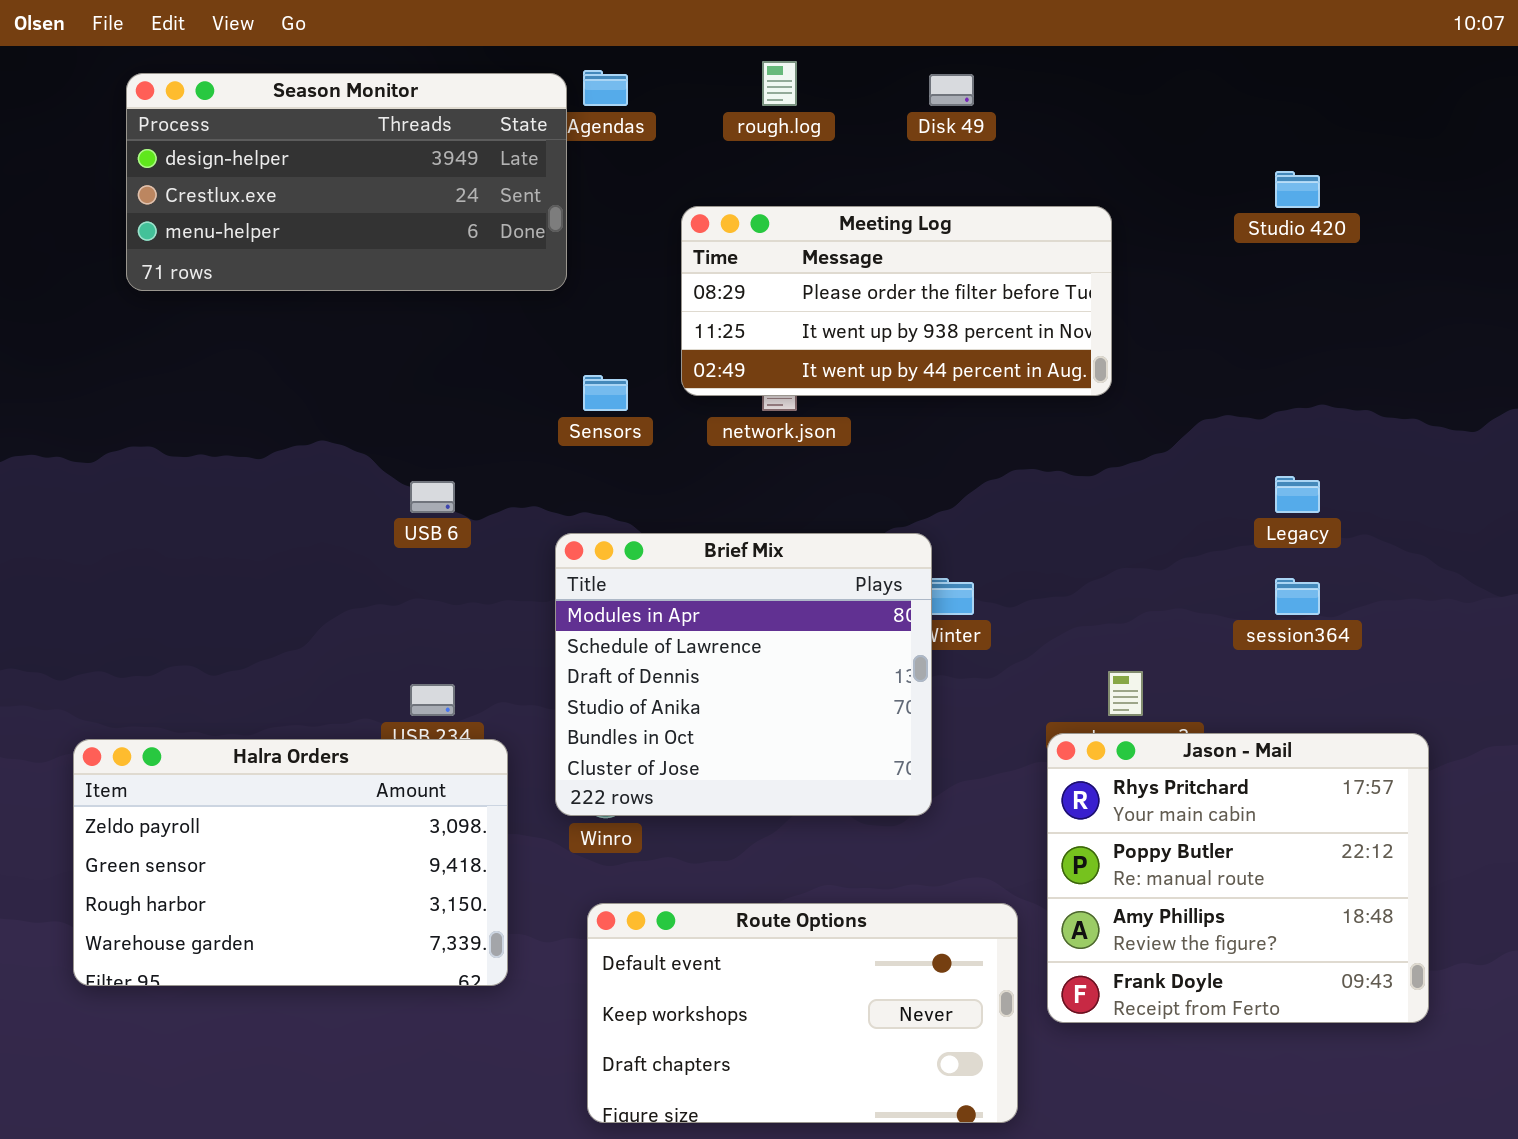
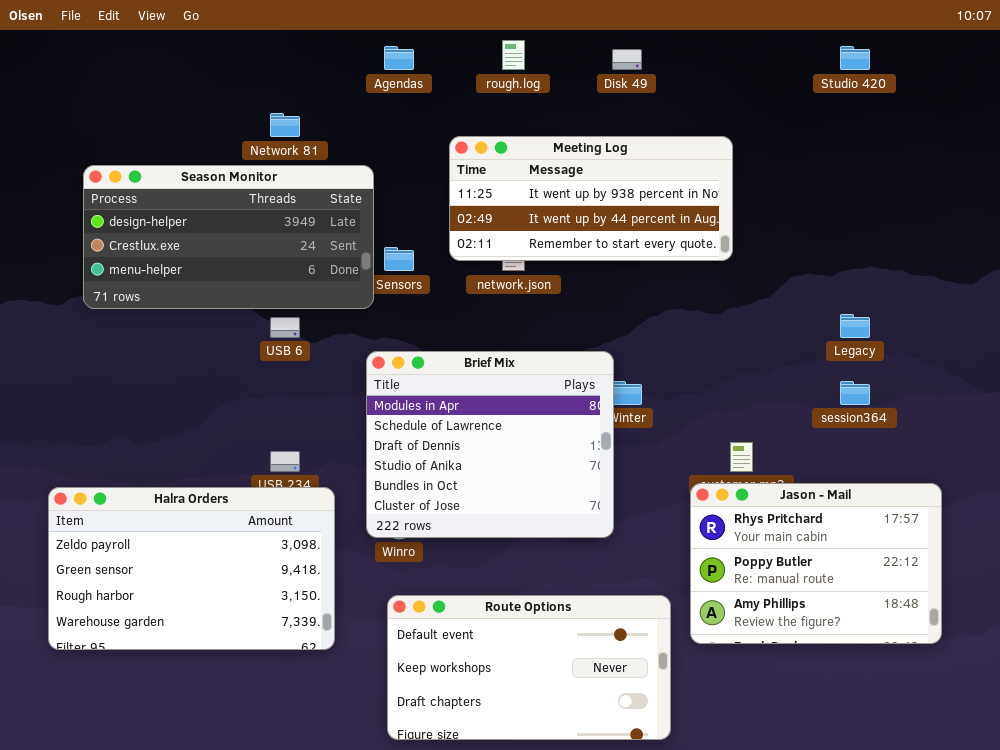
Season Monitor: [126,73,567,291] -> [83,165,374,309], moved
Studio 420: [1275,171,1320,208] -> [840,46,870,70], moved
Meeting Log: [681,206,1112,396] -> [449,136,733,261], scrolled down 1 row
Jason - Mail: [1047,733,1429,1023] -> [690,483,942,644], resized

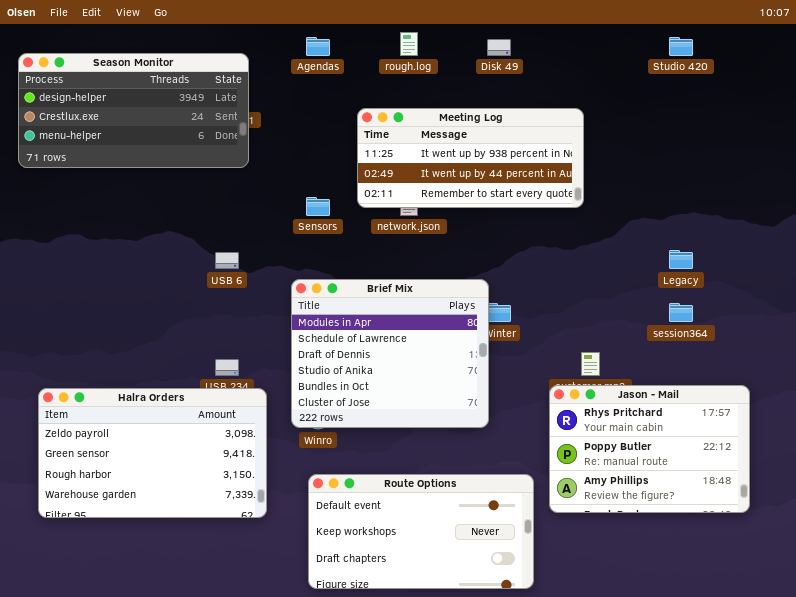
Season Monitor: [83,165,374,309] -> [18,53,249,168], moved

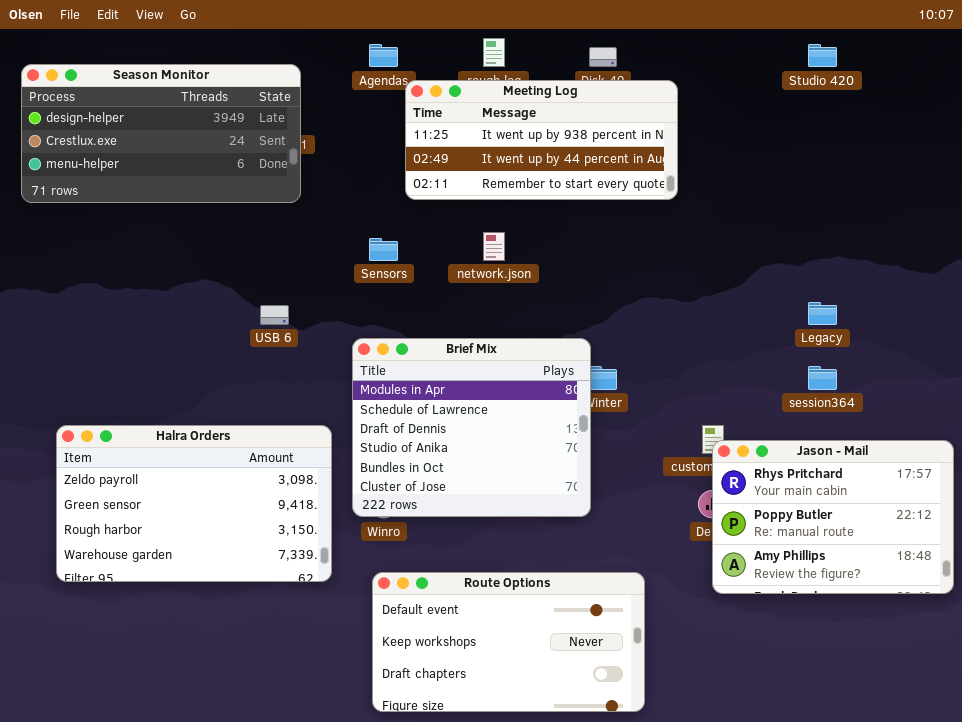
Meeting Log: [357,108,584,208] -> [405,80,678,200], moved
Jason - Mail: [549,385,750,513] -> [712,440,954,594], moved
Halra Orders: [38,388,267,518] -> [56,425,332,582], moved

